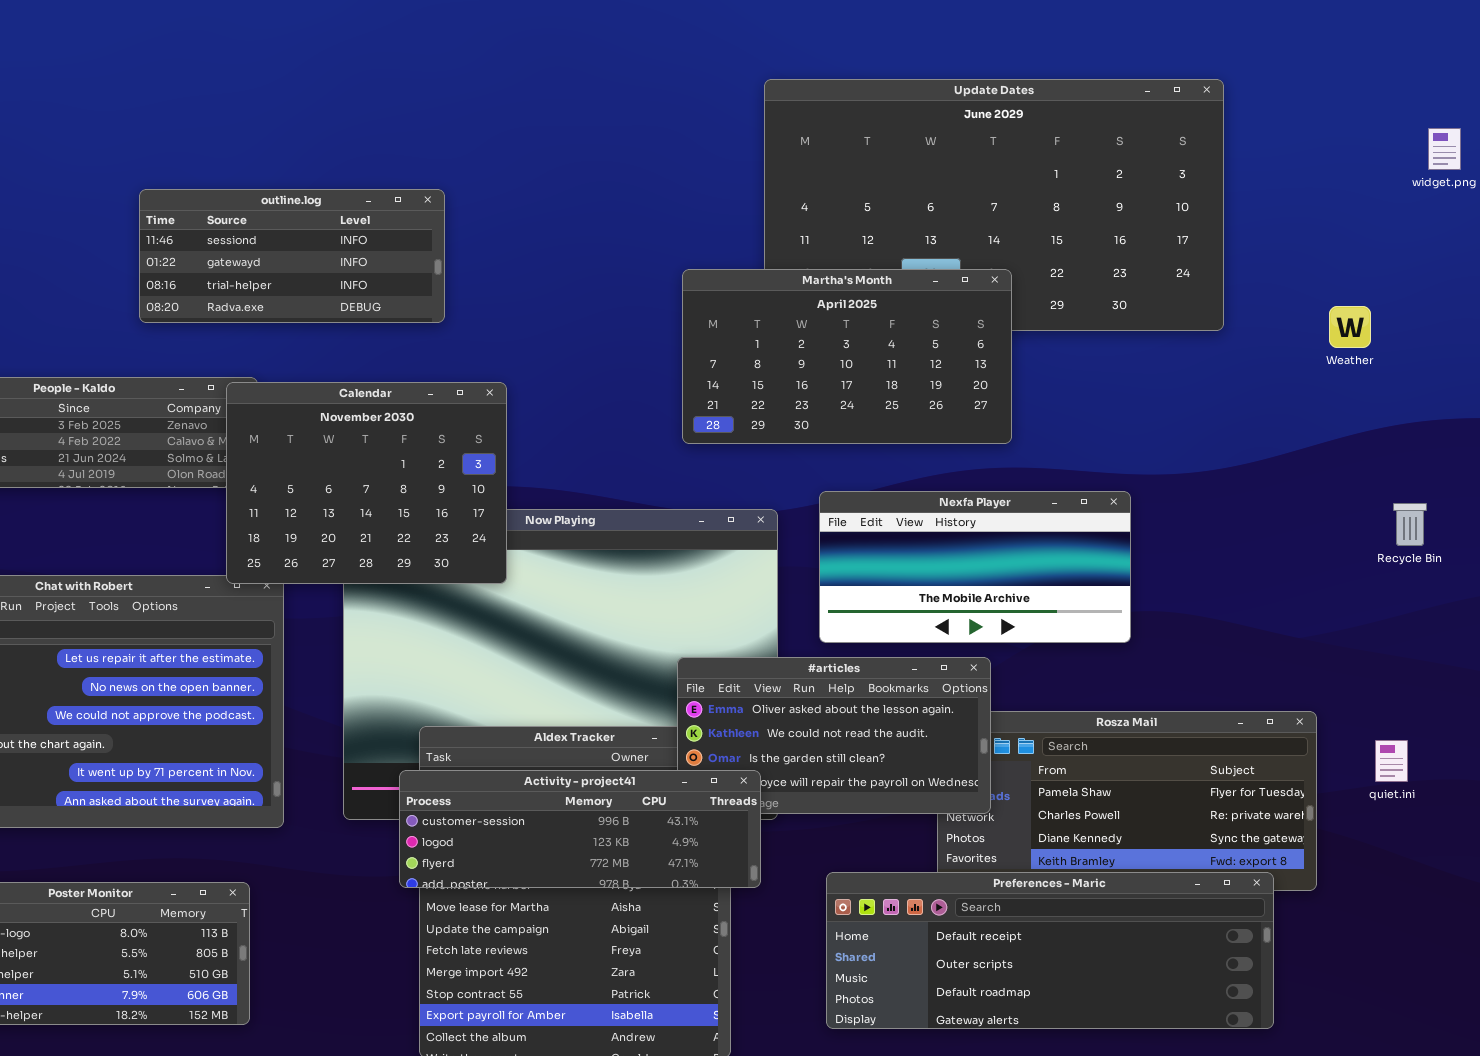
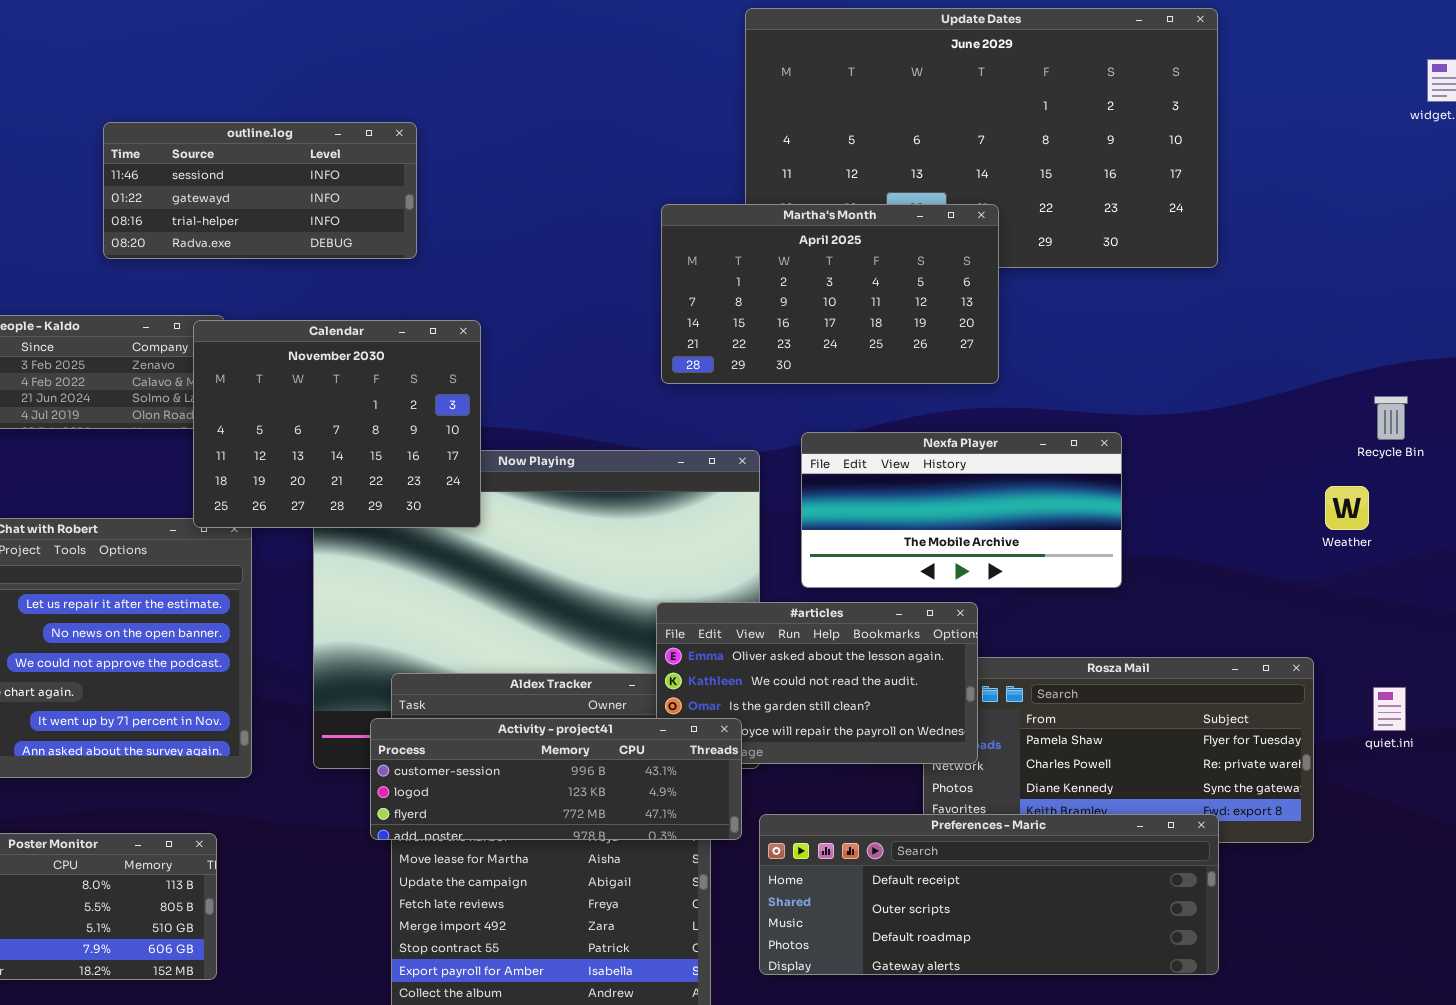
Weather: [1329,306,1371,348] -> [1325,486,1369,530], moved
Recycle Bin: [1393,503,1427,546] -> [1374,396,1408,440], moved
Preferences - Maric: [826,872,1274,1029] -> [759,814,1219,975], moved

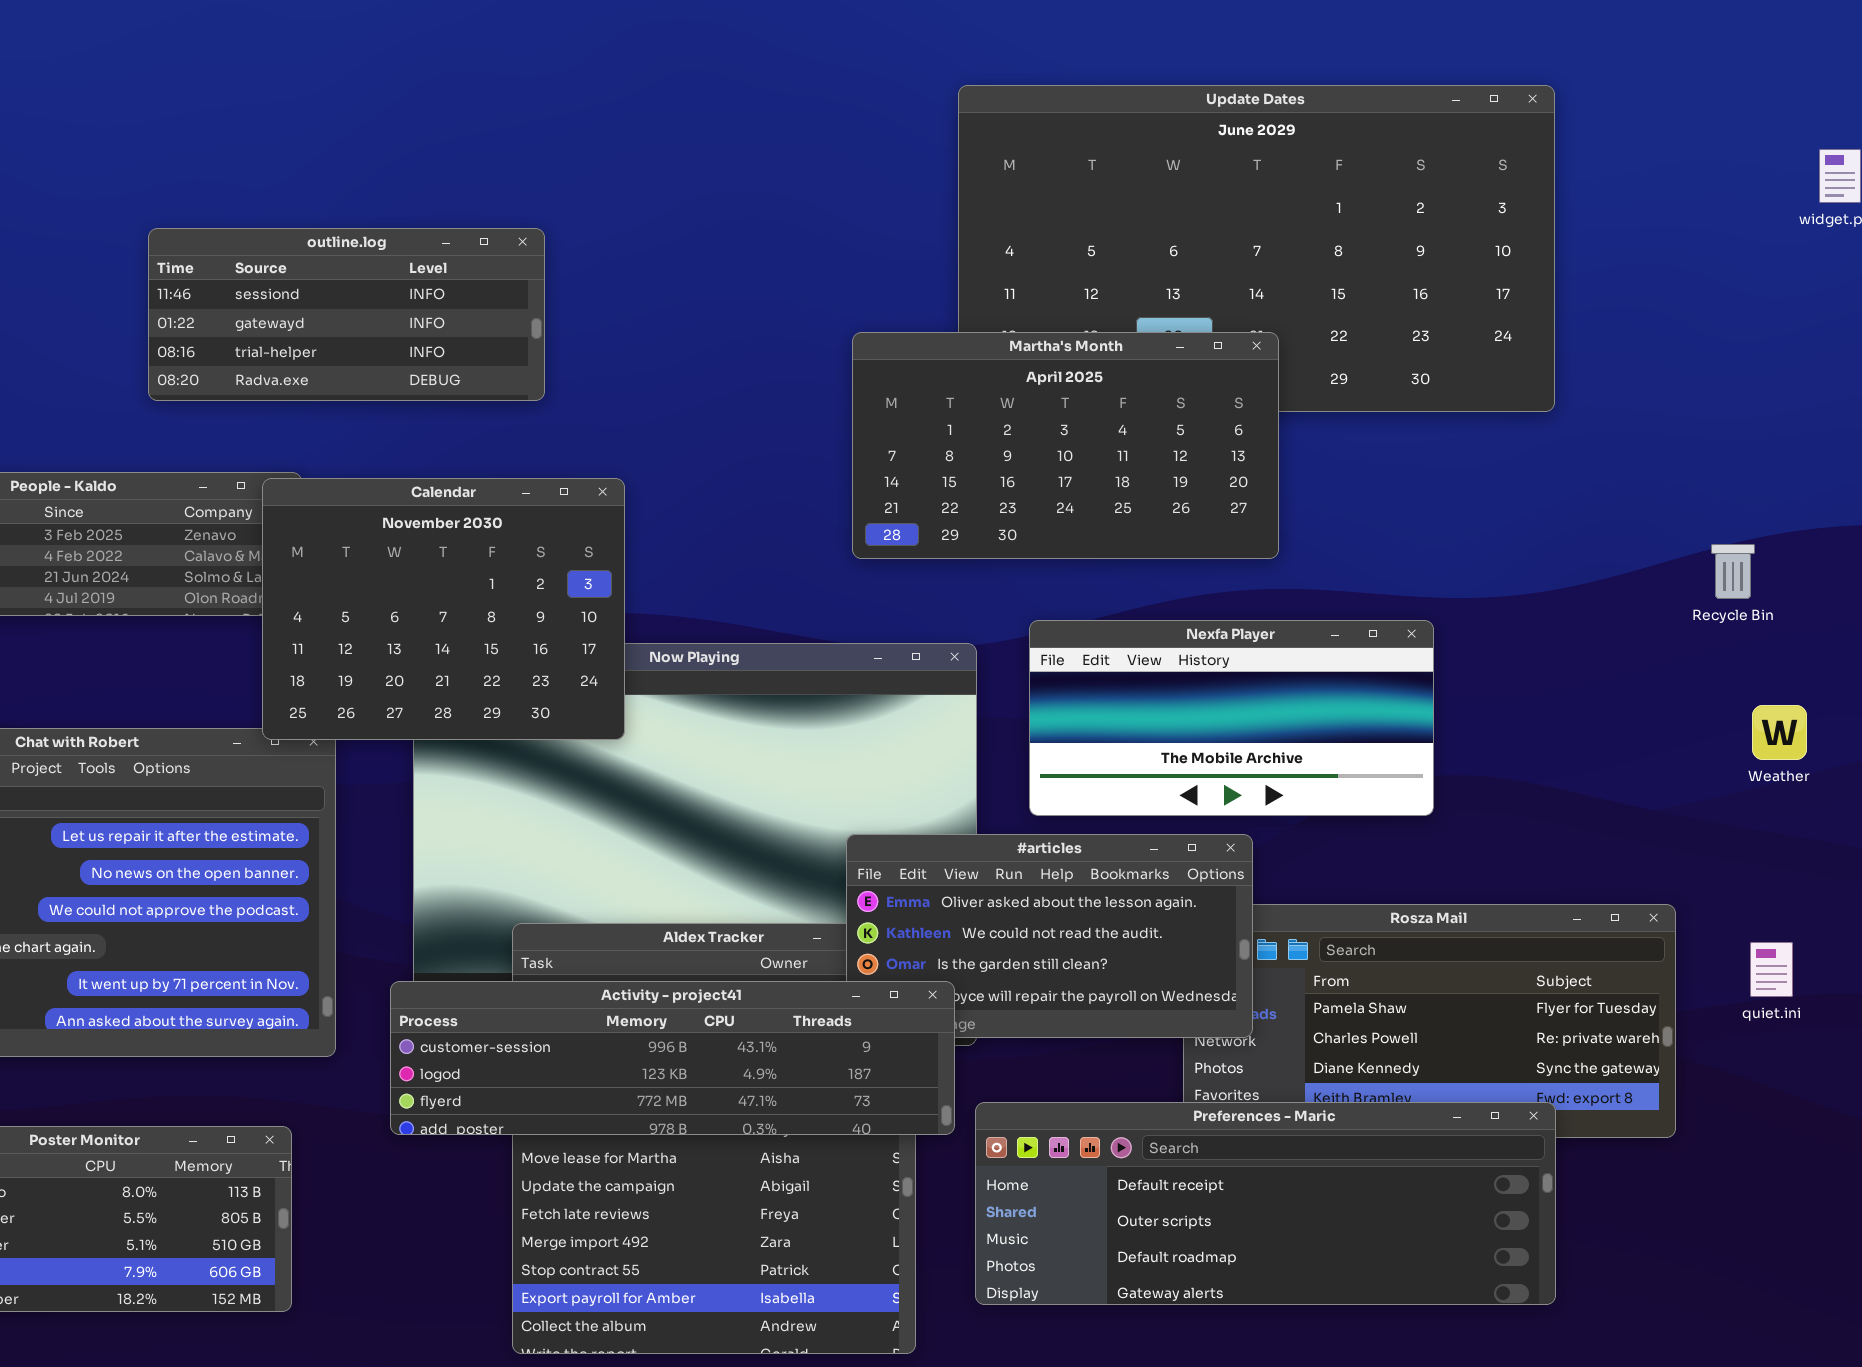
Recycle Bin: [1374,396,1408,440] -> [1711,544,1755,599], moved
Weather: [1325,486,1369,530] -> [1752,705,1807,760], moved
Activity - project41: [370,718,742,840] -> [390,981,955,1135], resized

